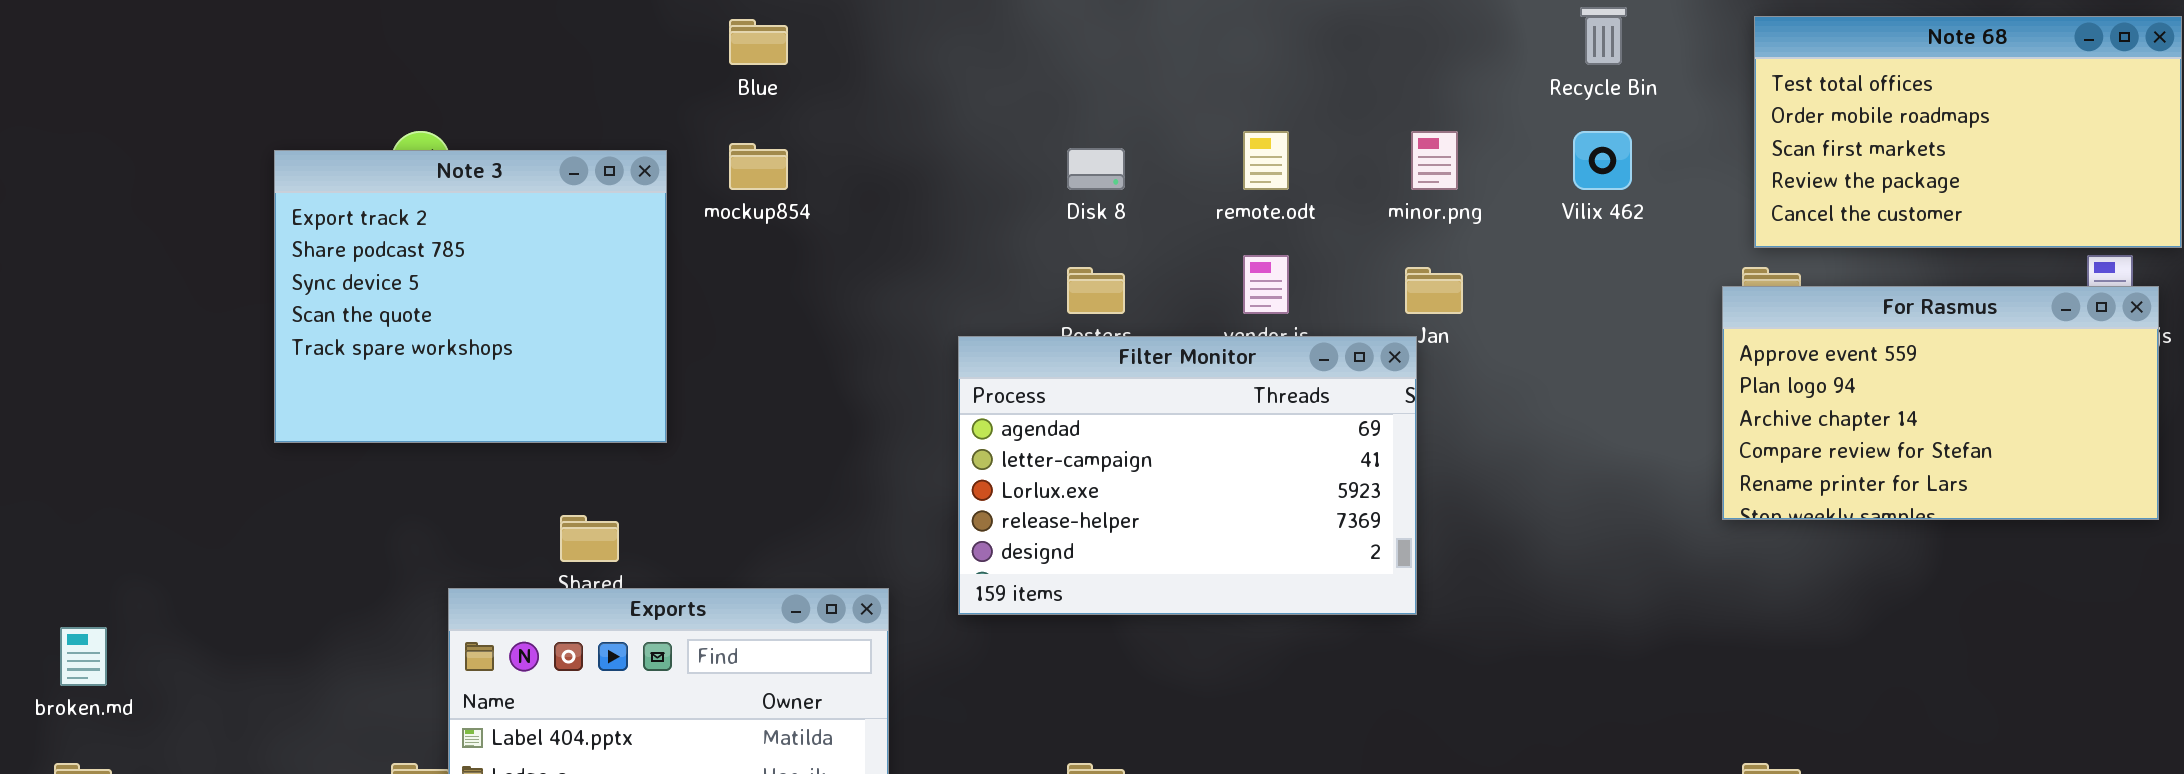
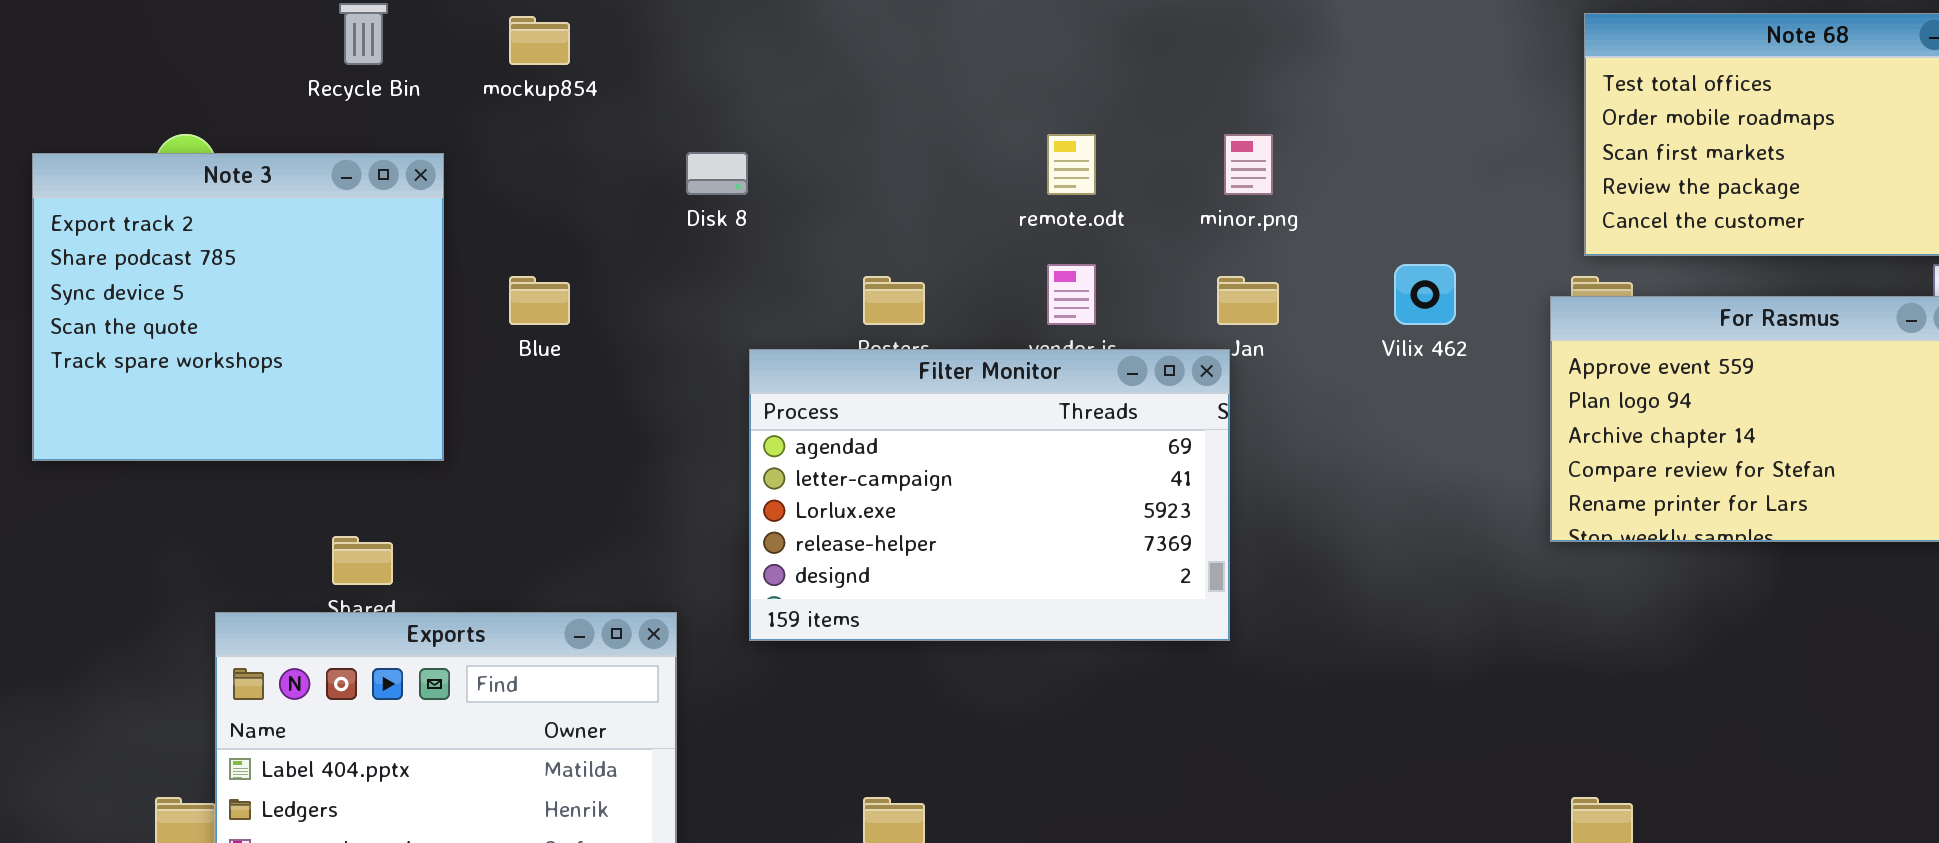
Recycle Bin: [1580,7,1627,65] -> [339,3,388,65], moved
Blue: [729,19,788,65] -> [509,276,570,325], moved
Vilix 462: [1573,131,1632,190] -> [1394,264,1456,325], moved
mockup854: [729,143,788,190] -> [509,16,570,65], moved
Disk 8: [1067,148,1125,190] -> [686,152,748,195], moved

